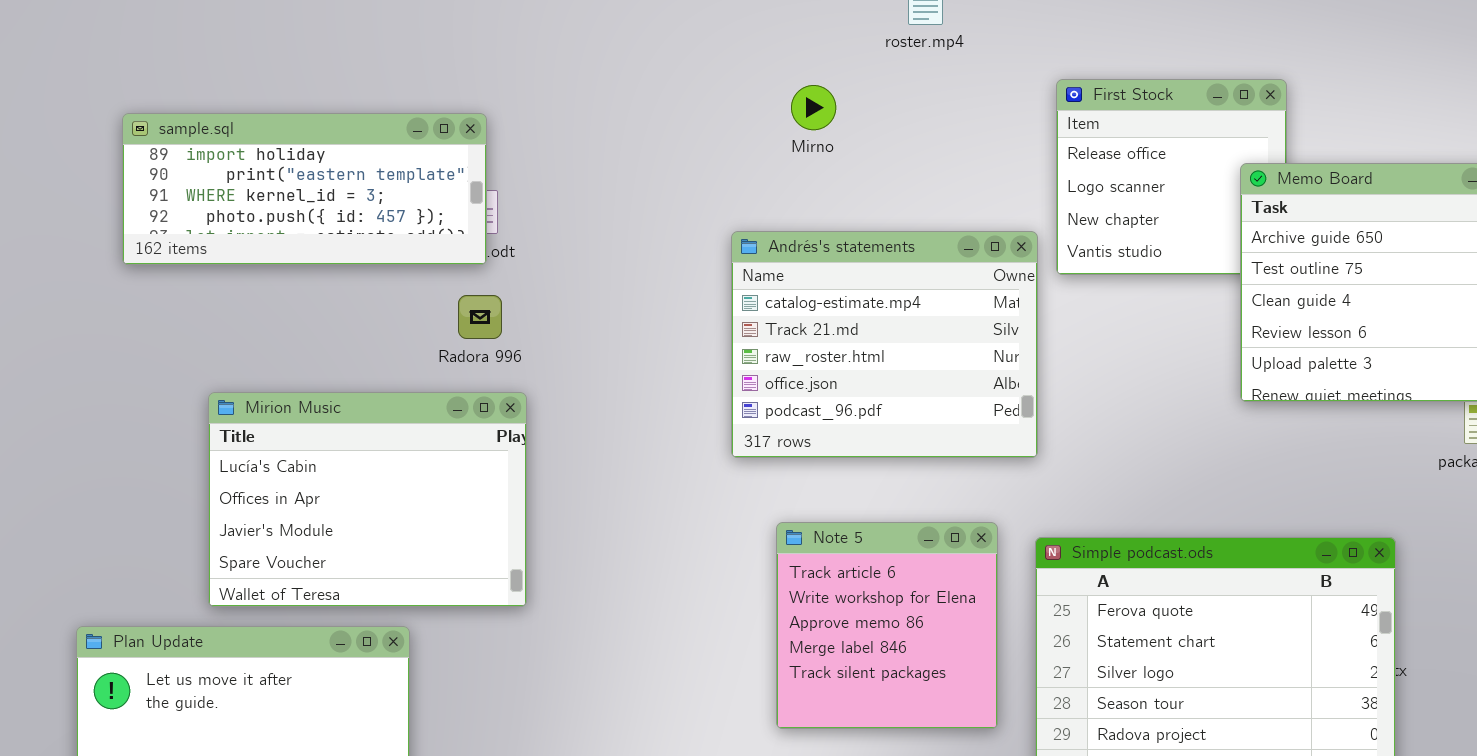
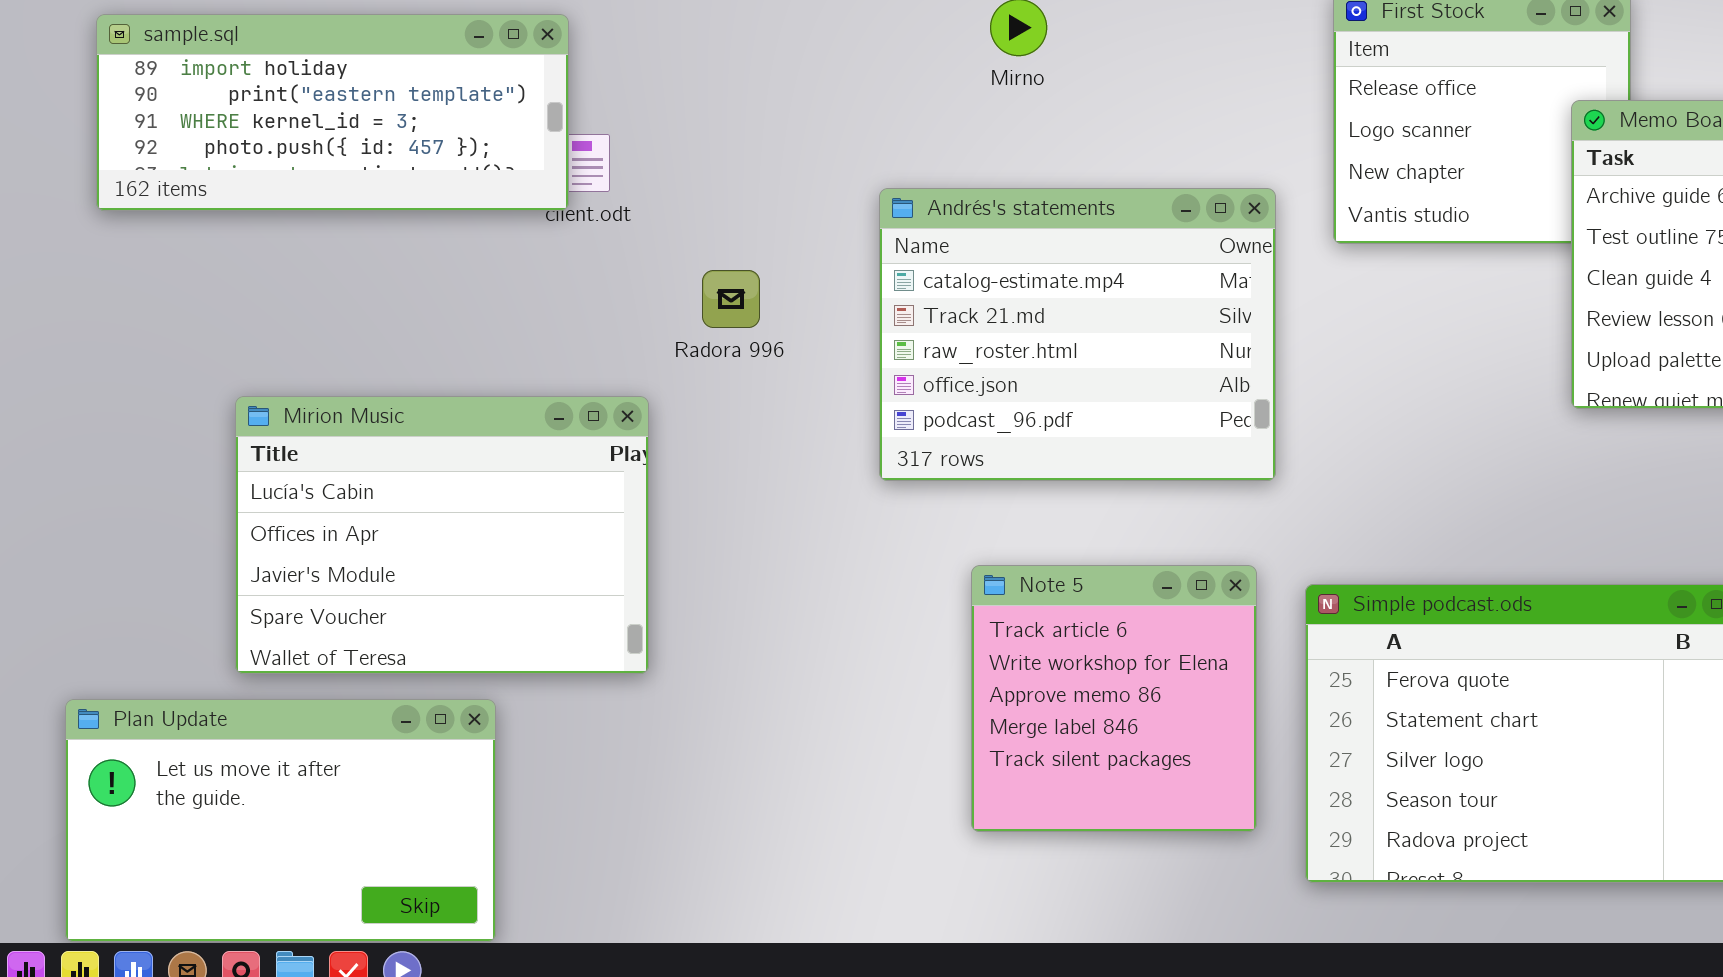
sample.sql: [122,113,487,265] -> [96,14,569,211], moved
Andrés's statements: [731,231,1038,458] -> [879,188,1276,481], moved
Radora 996: [458,295,502,339] -> [702,270,760,328], moved

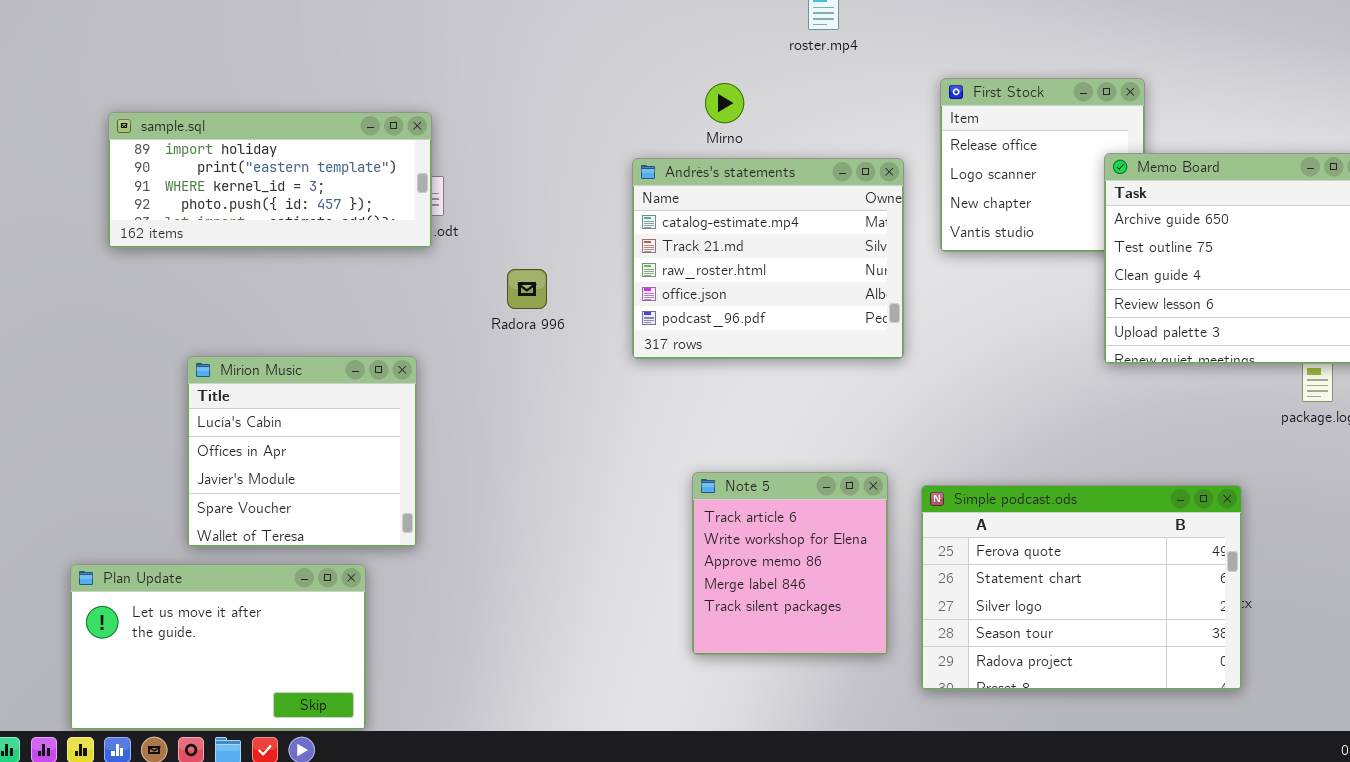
sample.sql: [96,14,569,211] -> [108,112,432,248], moved
Andrés's statements: [879,188,1276,481] -> [632,158,904,359], moved
Mirion Music: [235,396,649,674] -> [187,356,417,547], resized

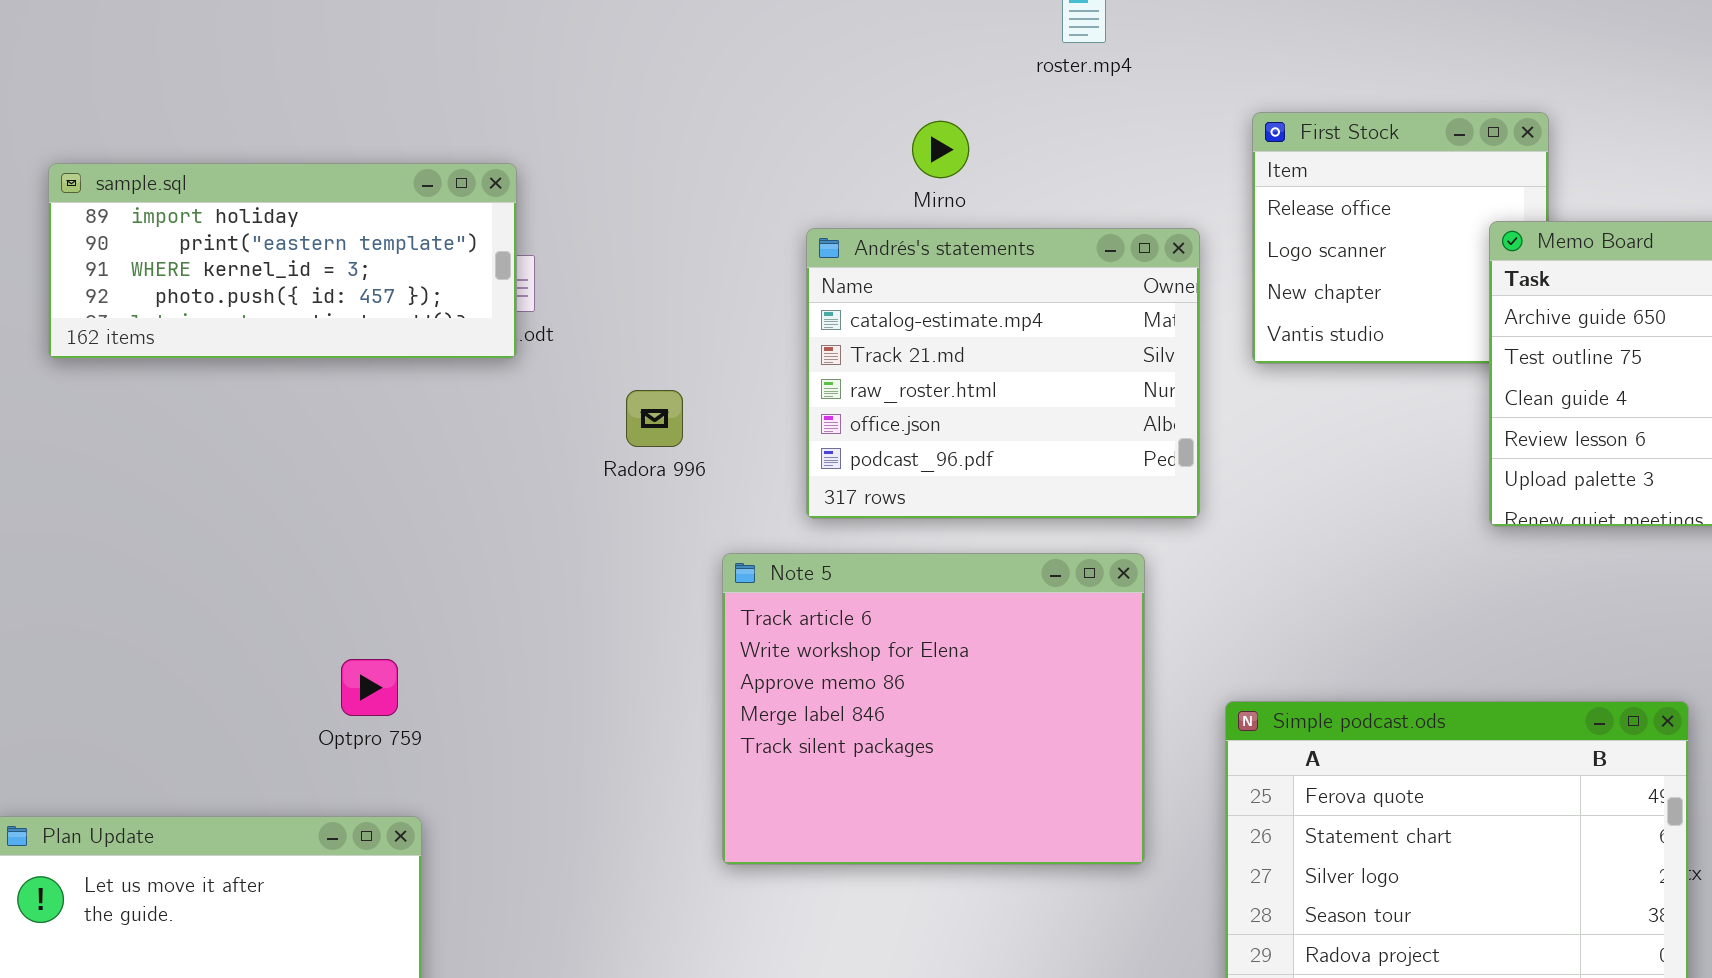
Mirion Music: [187,356,417,547] -> none, closed
Note 5: [692,472,888,655] -> [722,553,1145,865], moved, resized

